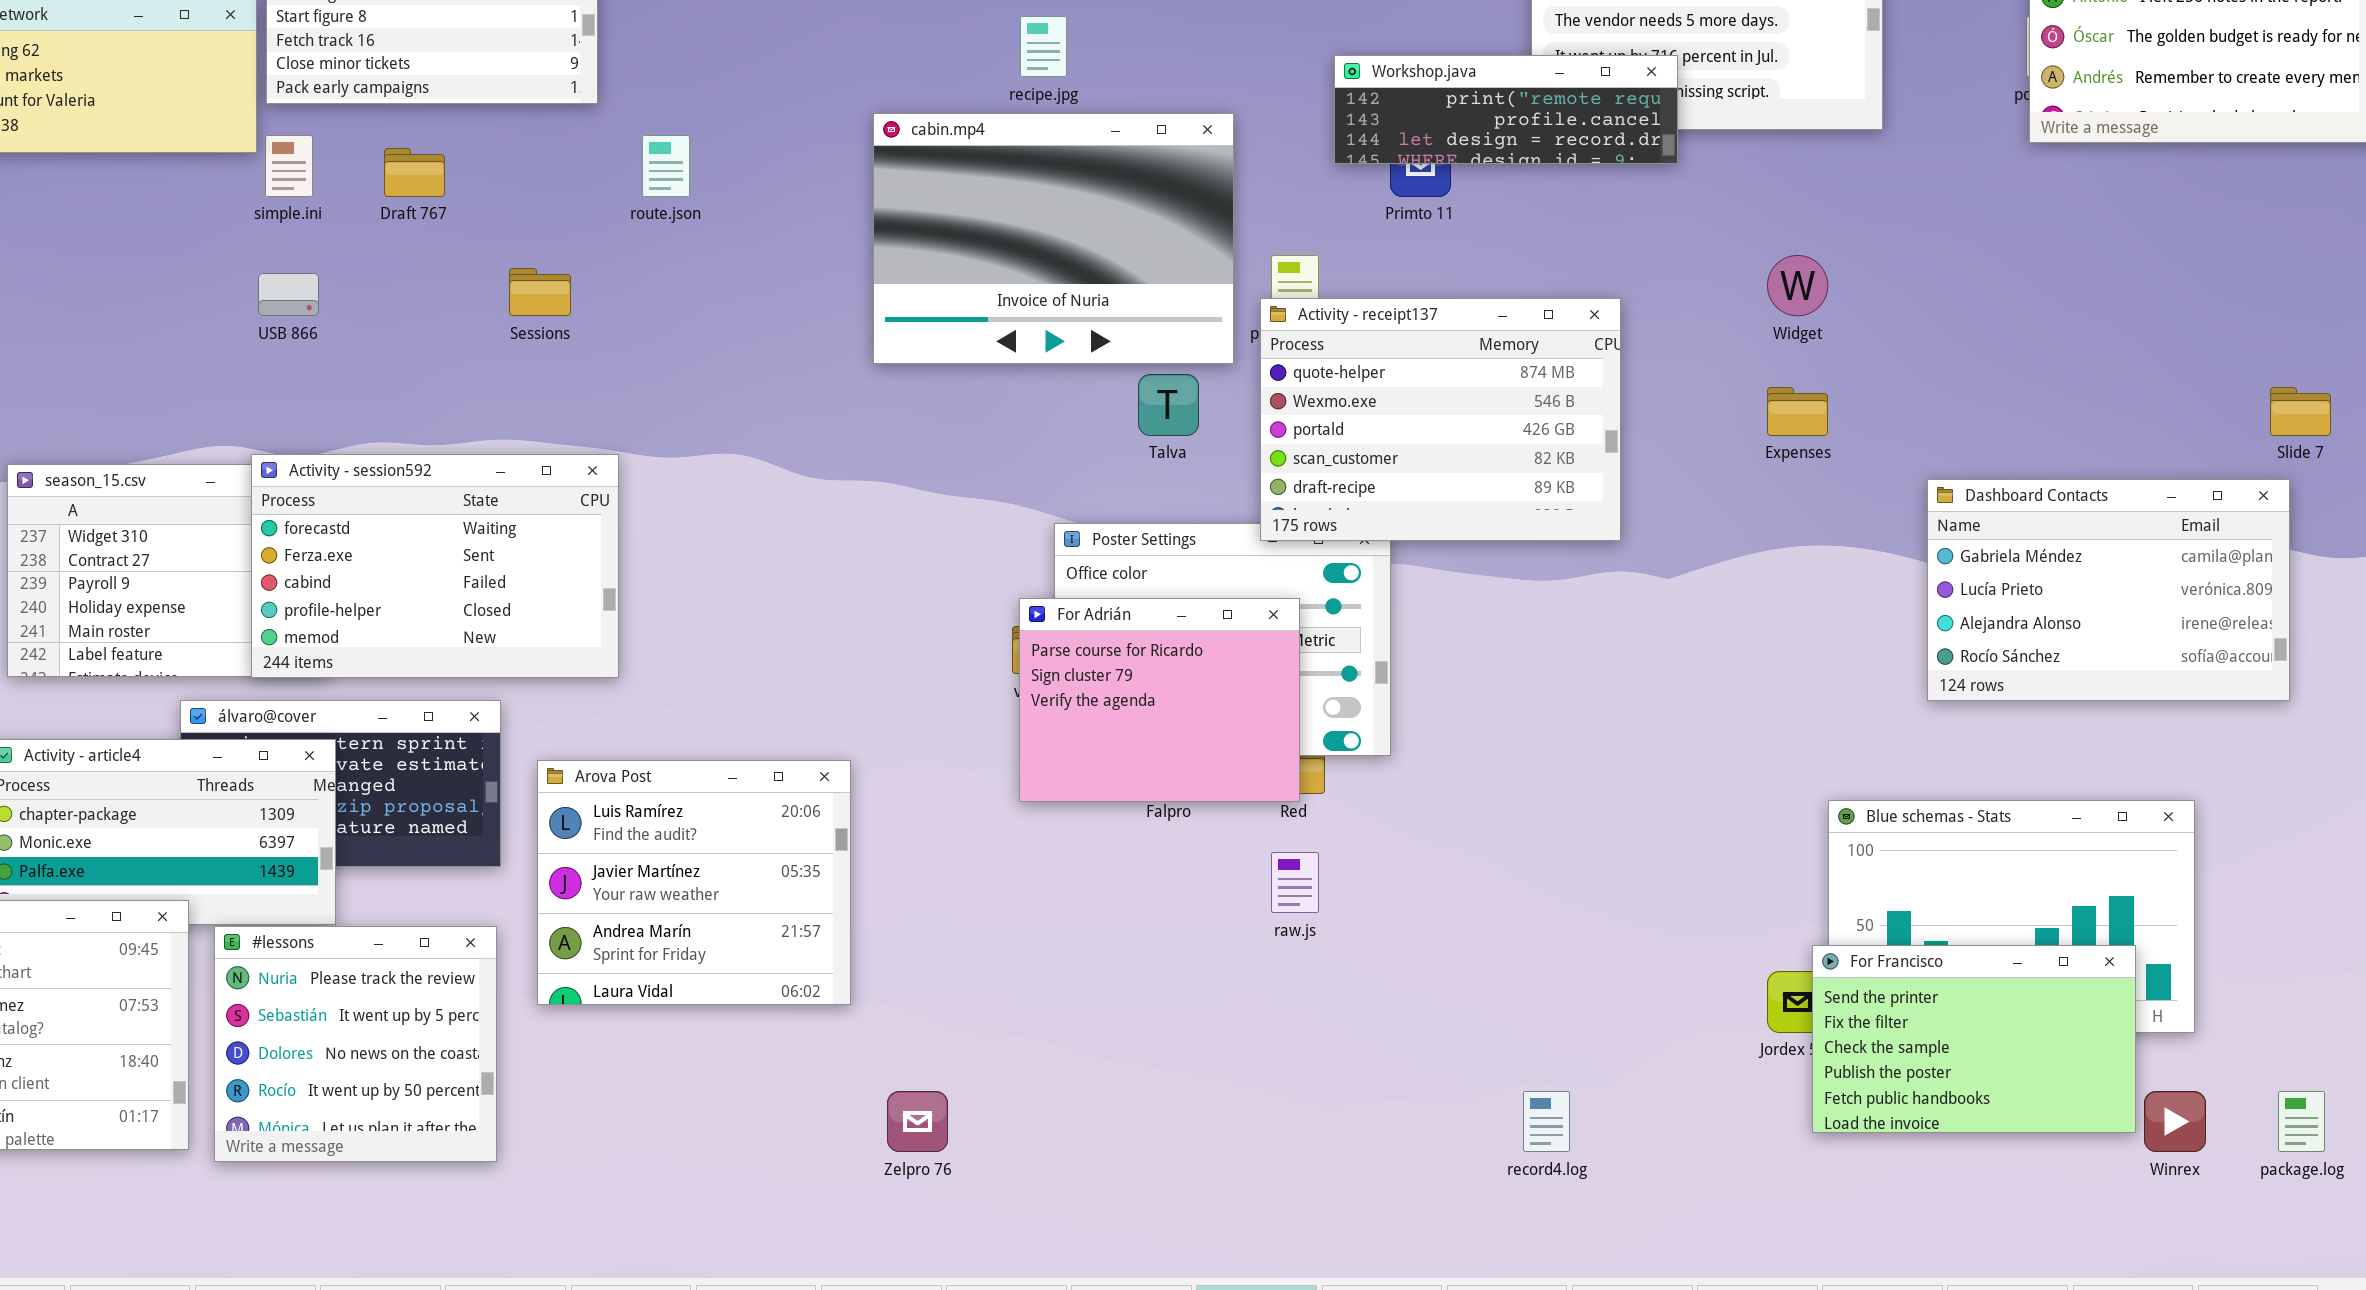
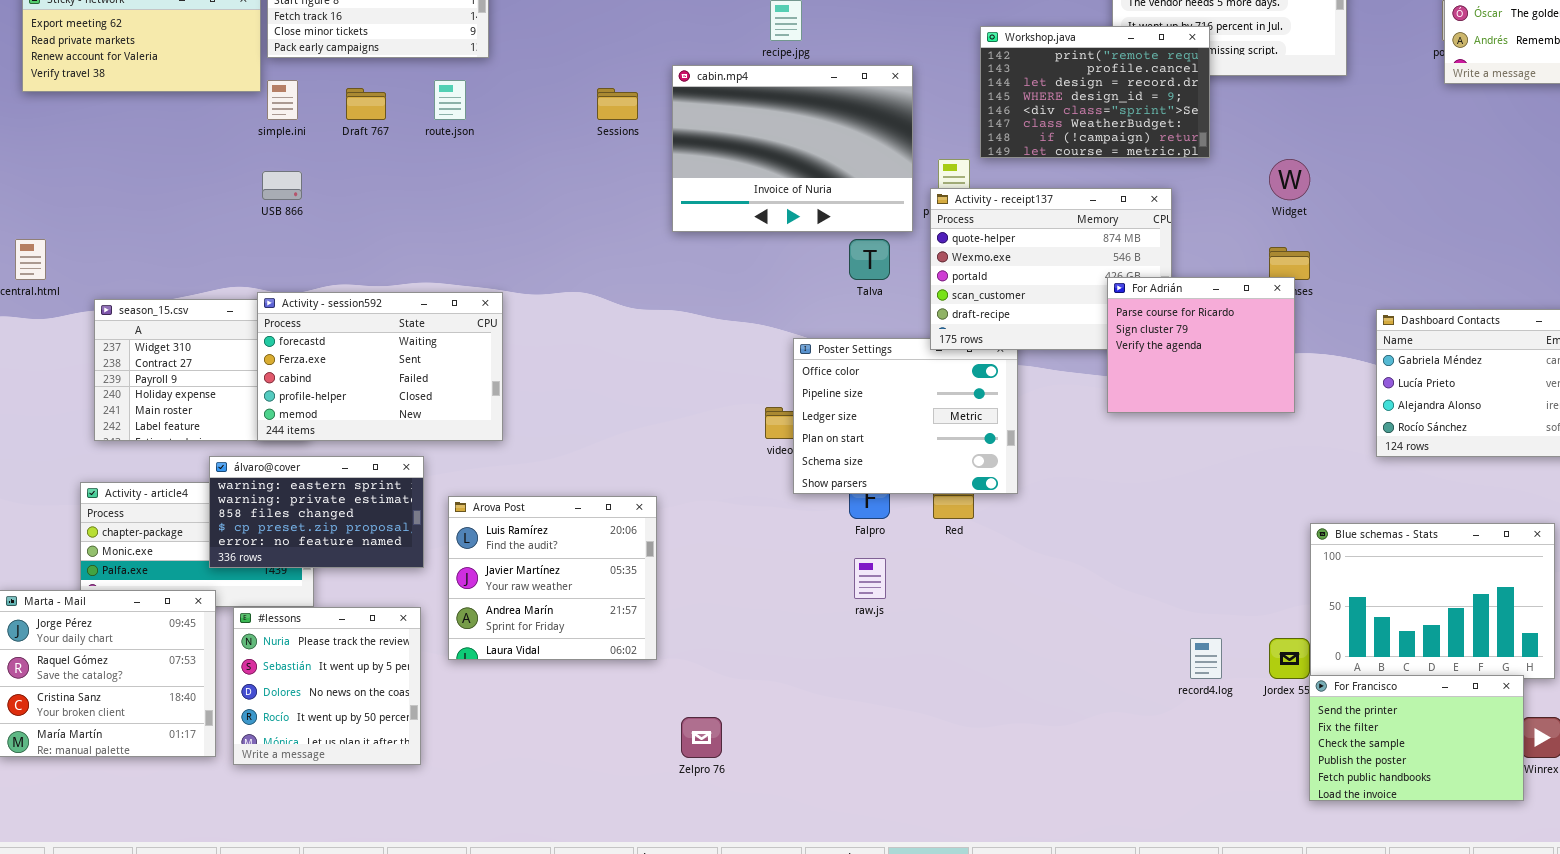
Workshop.java: [1334,55,1678,164] -> [980,26,1210,158], resized
route.json: [642,135,690,197] -> [434,80,466,120], moved
Sessions: [509,268,571,316] -> [597,88,638,120], moved
For Adrián: [1019,598,1300,802] -> [1107,277,1295,413], moved
álvaro@cover: [180,700,501,867] -> [209,456,424,568], raised
raw.js: [1271,852,1319,913] -> [854,558,886,599], moved
For Francisco: [1812,945,2136,1133] -> [1309,675,1524,801], moved
record4.log: [1523,1091,1570,1152] -> [1190,638,1222,679], moved

